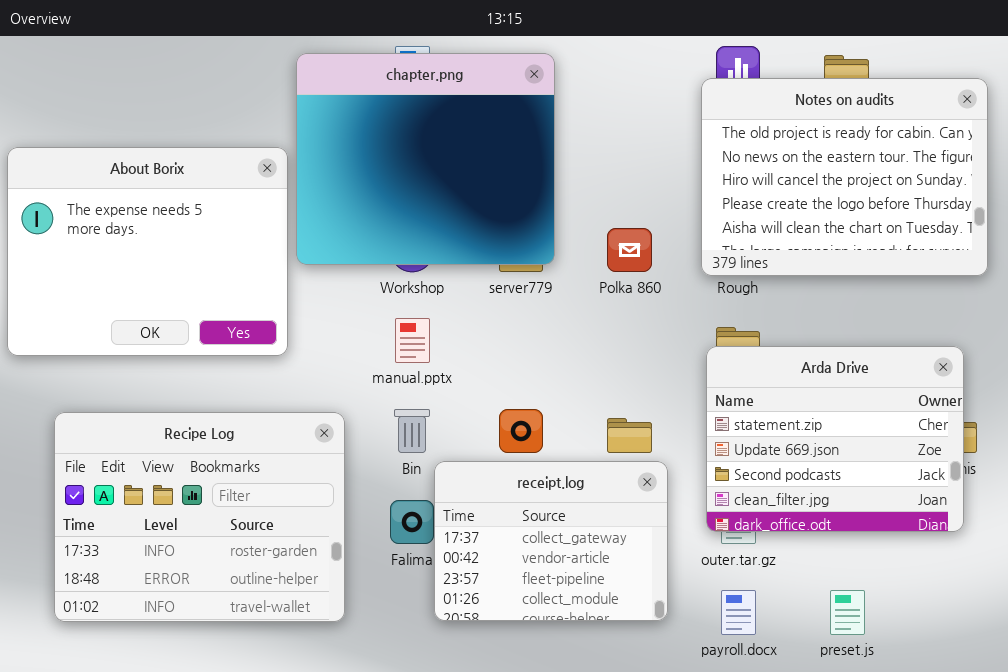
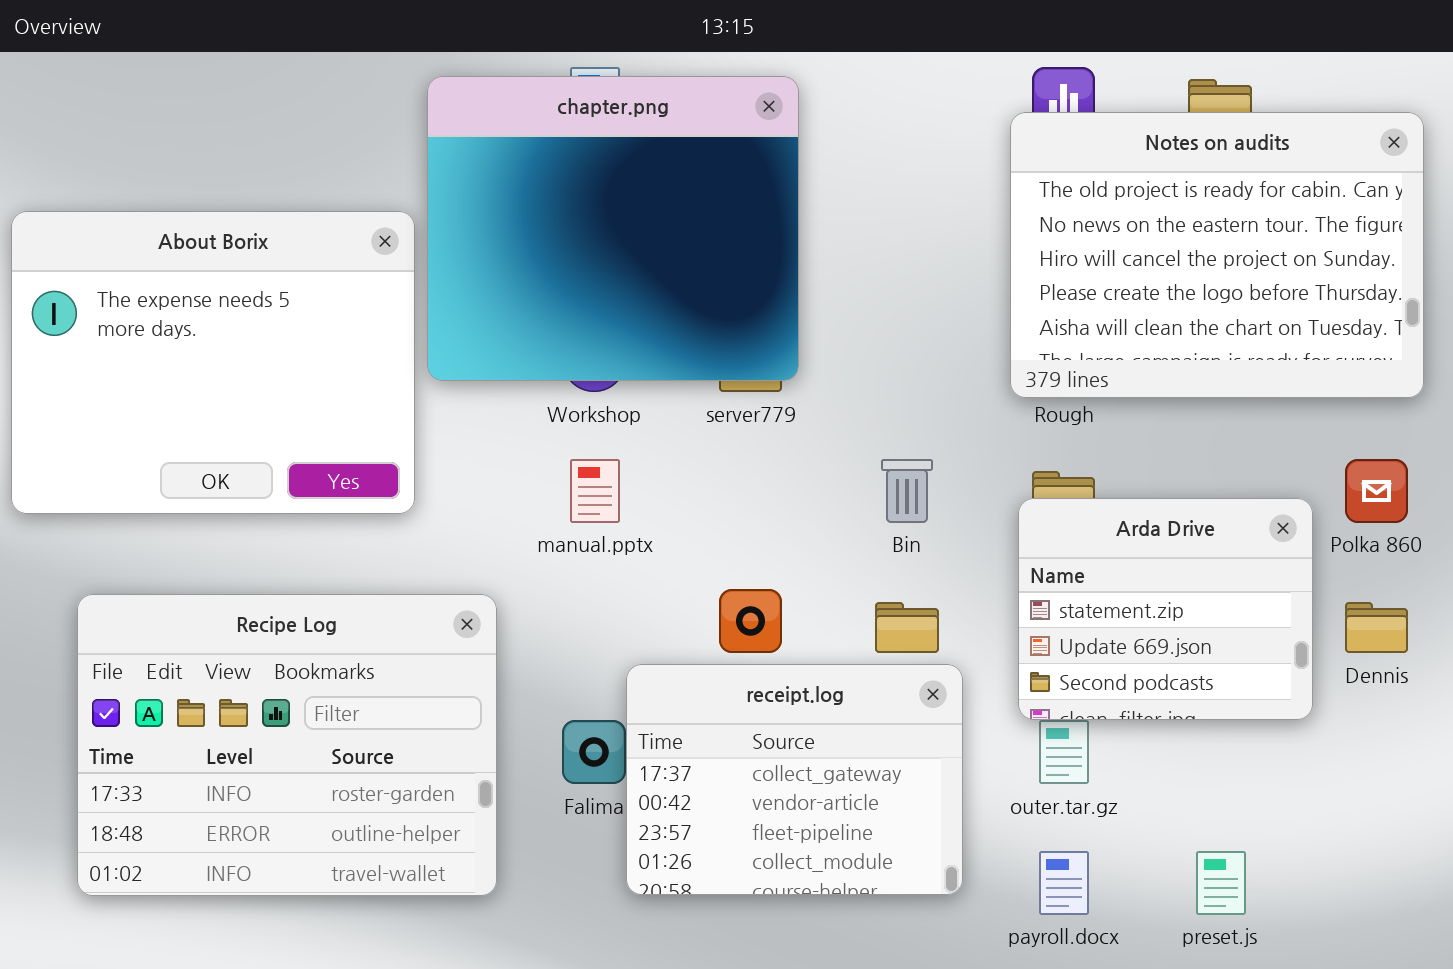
Polka 860: [607,228,652,272] -> [1345,459,1408,523], moved
Arda Drive: [706,346,964,532] -> [1018,498,1313,720], resized
Bin: [394,409,430,453] -> [881,459,933,523], moved

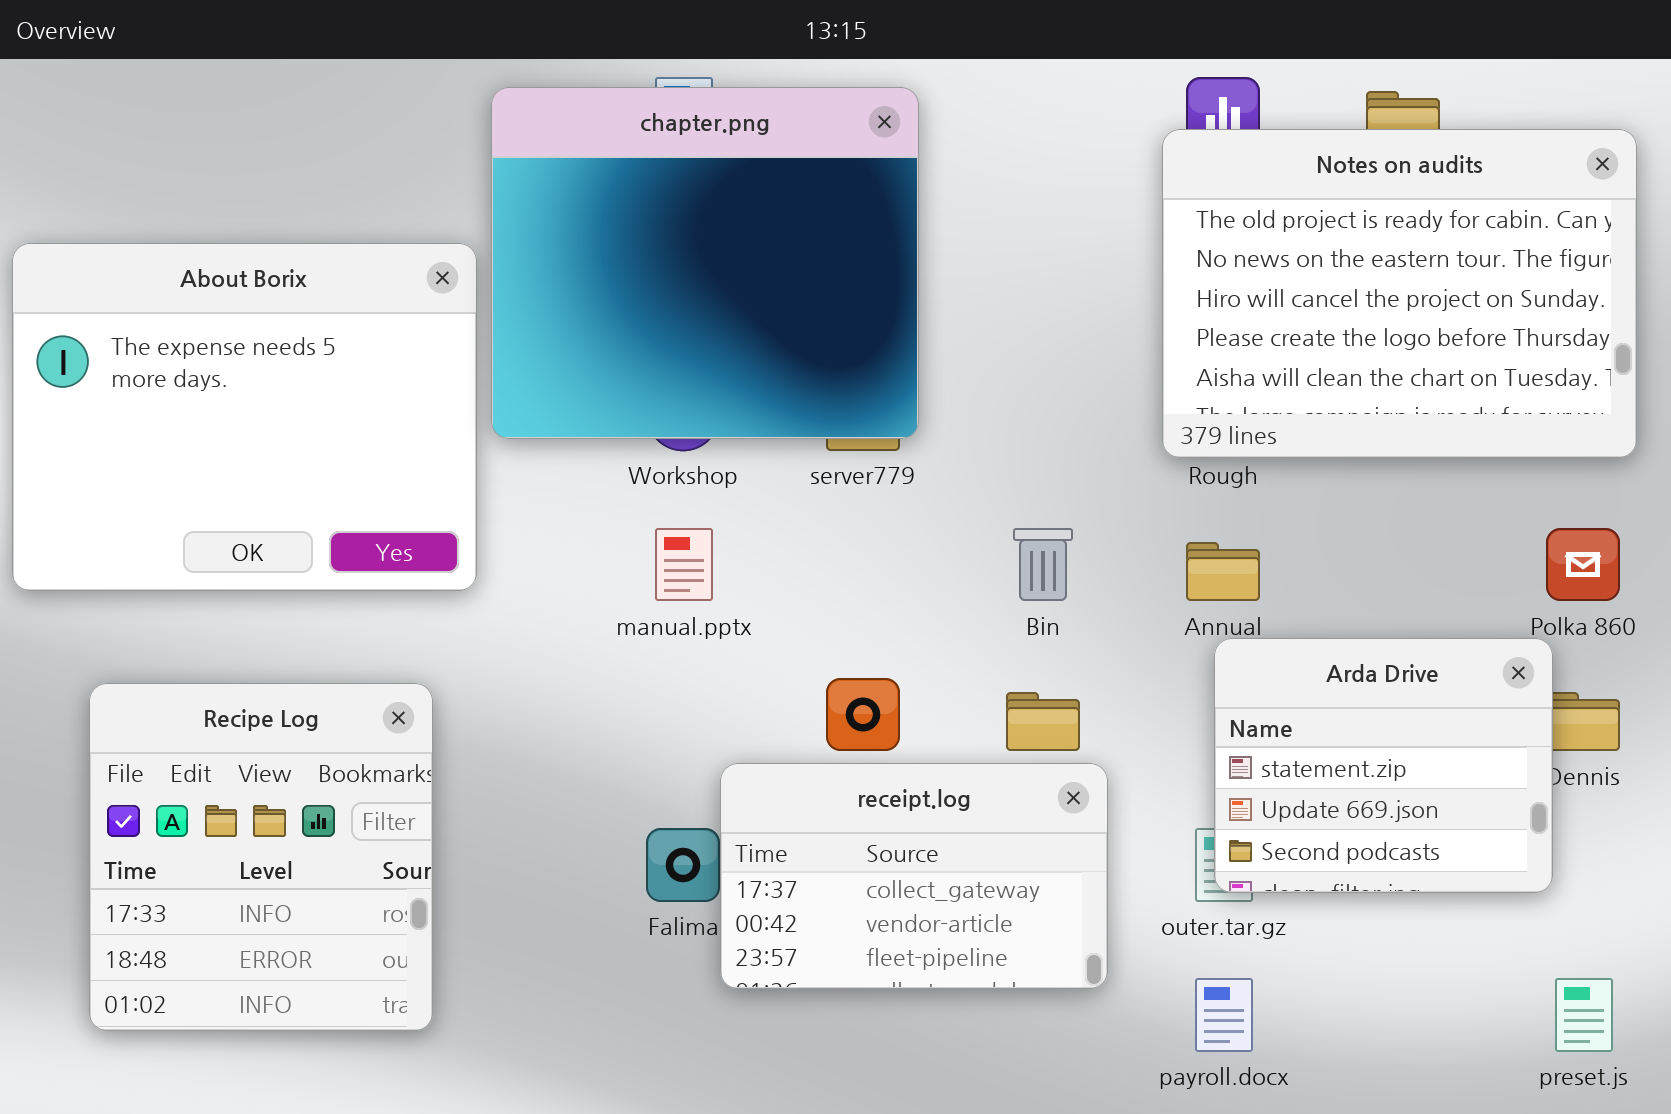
Arda Drive: [1018,498,1313,720] -> [1214,638,1553,893], moved
Recipe Log: [77,594,497,896] -> [89,683,433,1031], resized
receipt.log: [626,664,963,895] -> [720,763,1108,989], resized
preset.js: [1196,851,1246,915] -> [1555,978,1613,1052], moved

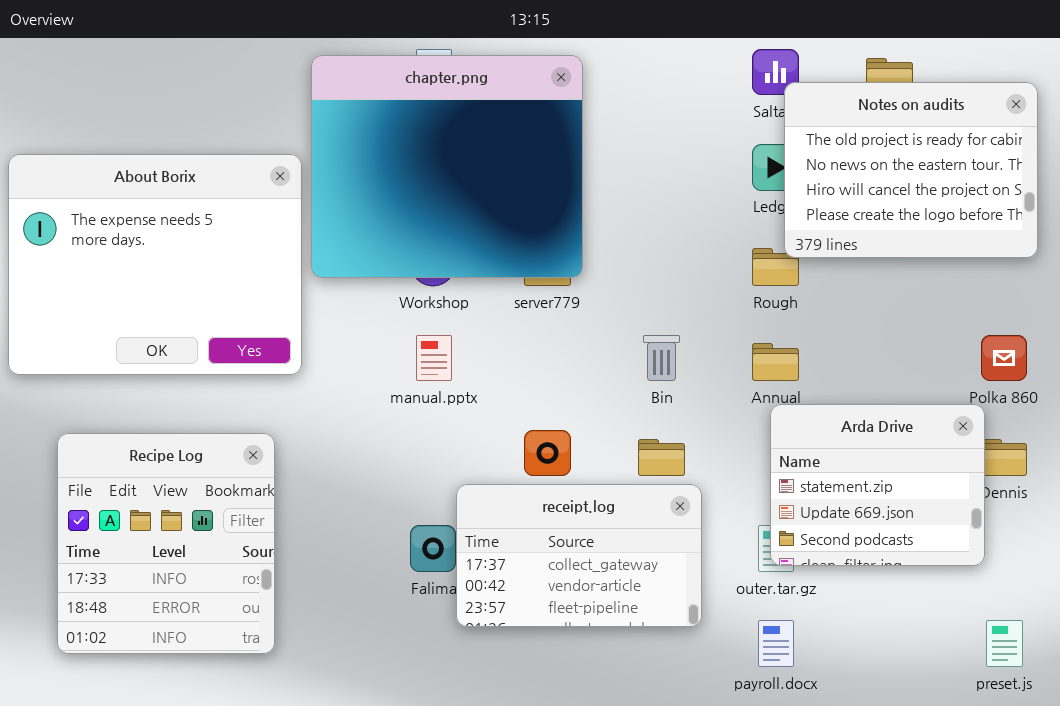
Notes on audits: [1162,129,1637,458] -> [784,82,1038,258], resized

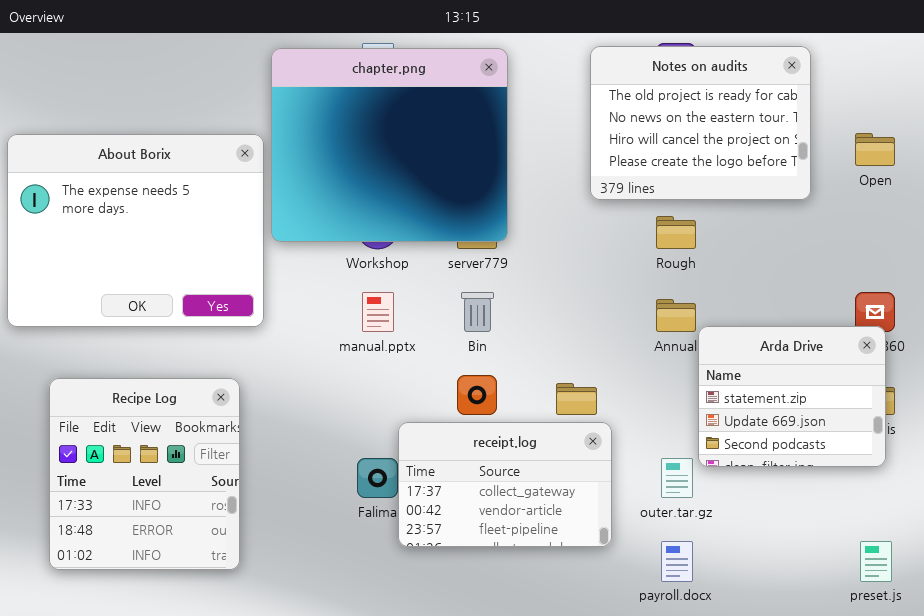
Notes on audits: [784,82,1038,258] -> [590,46,811,200], moved
Bin: [643,335,680,381] -> [461,292,494,332], moved
Arda Drive: [770,404,985,566] -> [698,326,886,467], moved

